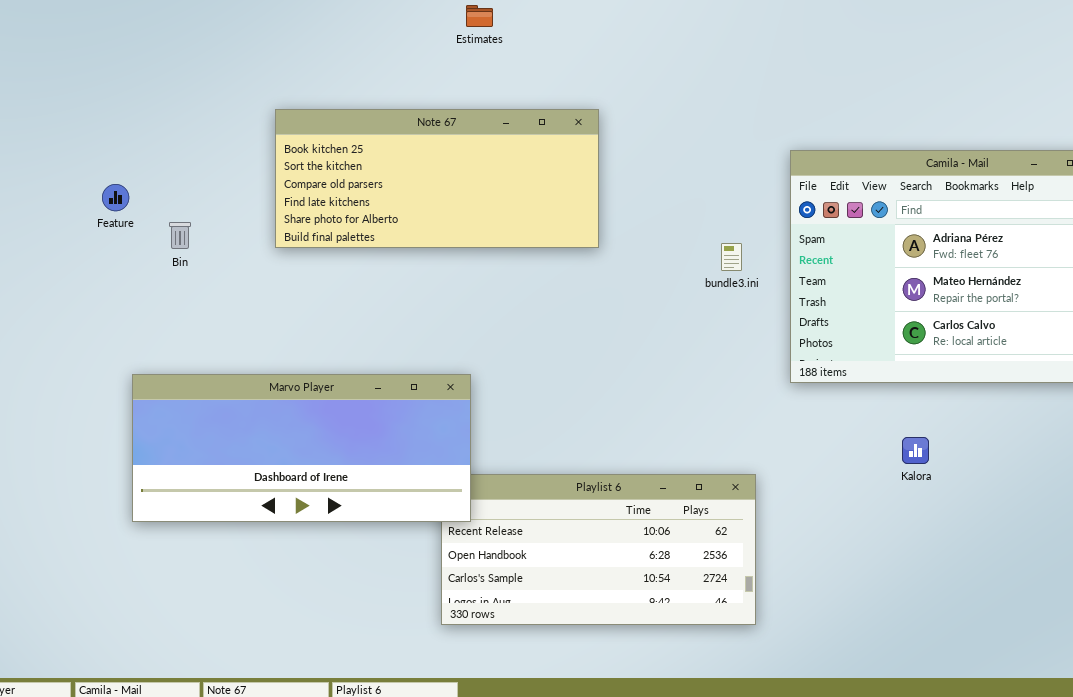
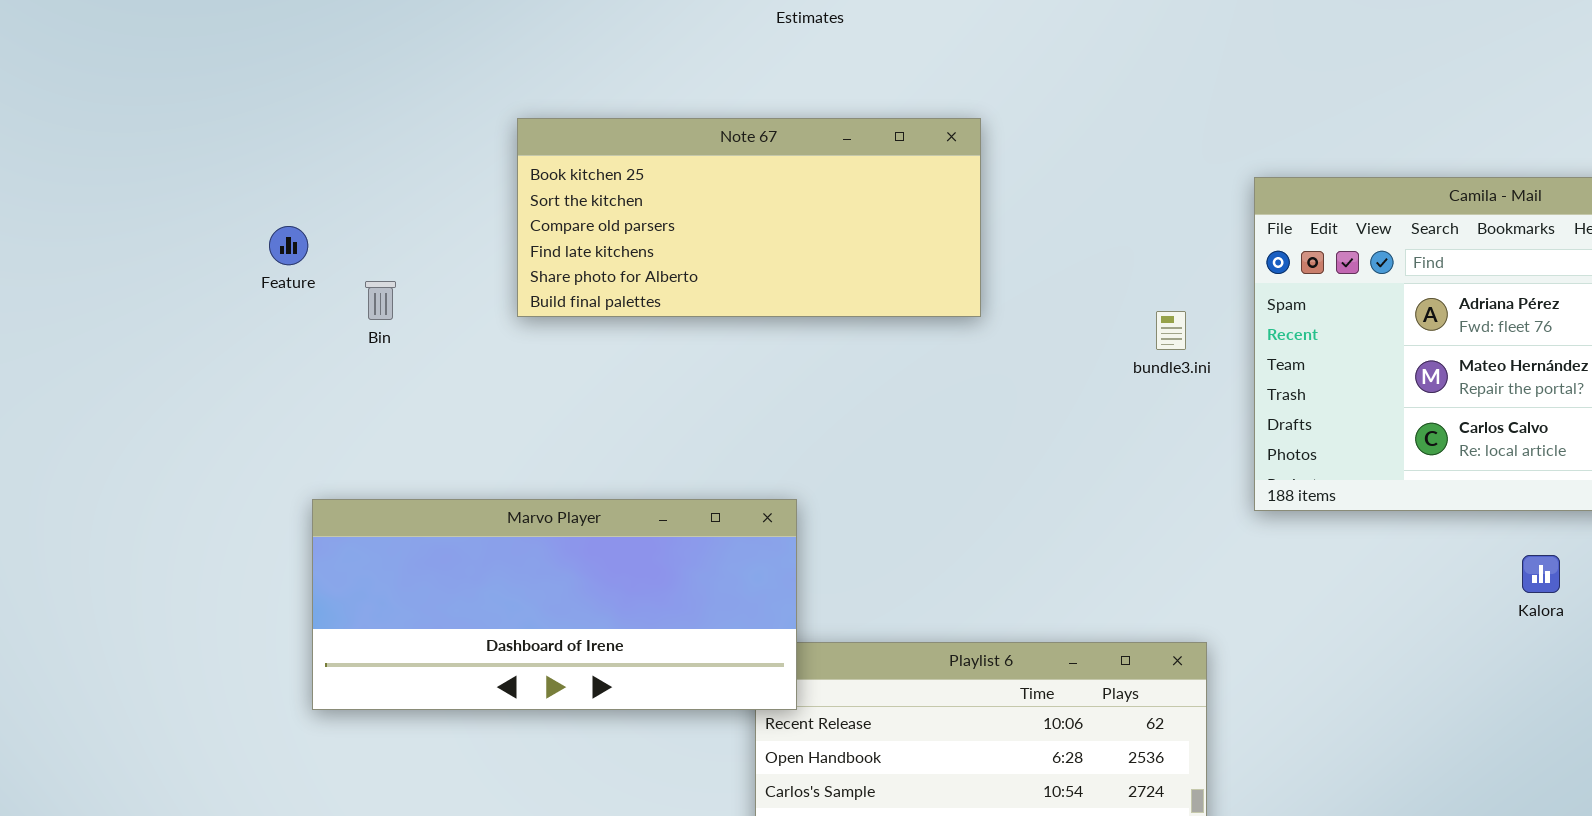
Kalora: [902,437,929,464] -> [1522,555,1560,593], moved

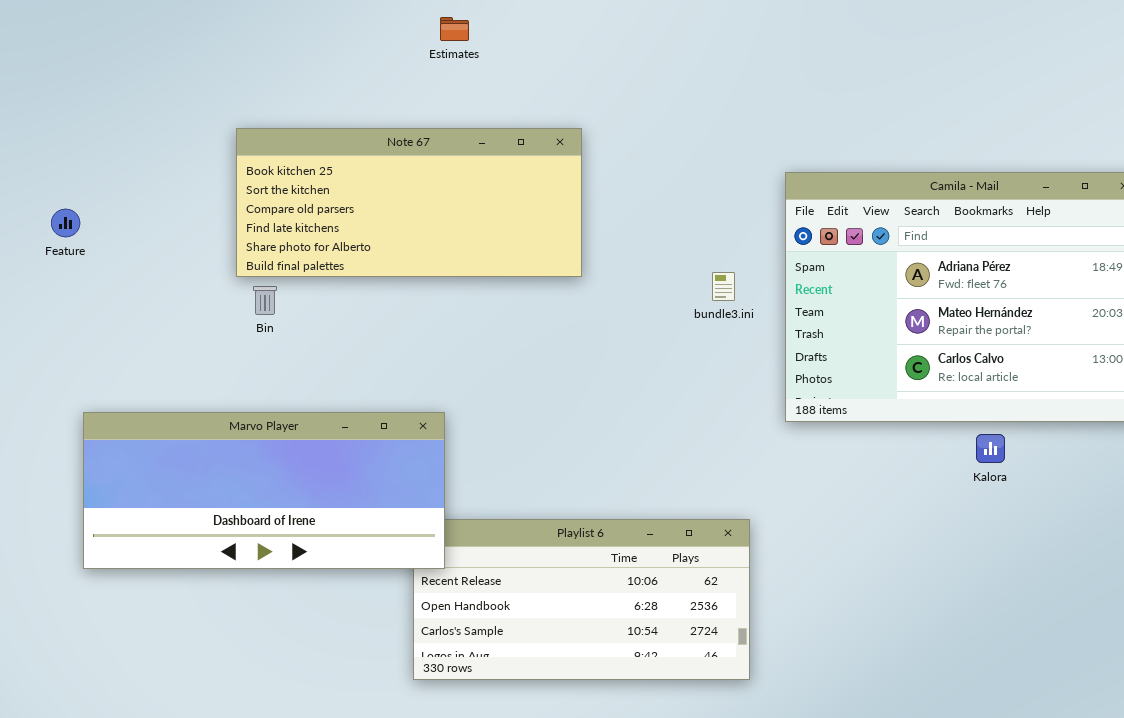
Bin: [365,281,396,320] -> [253,286,277,315], moved
Kalora: [1522,555,1560,593] -> [976,434,1005,463], moved

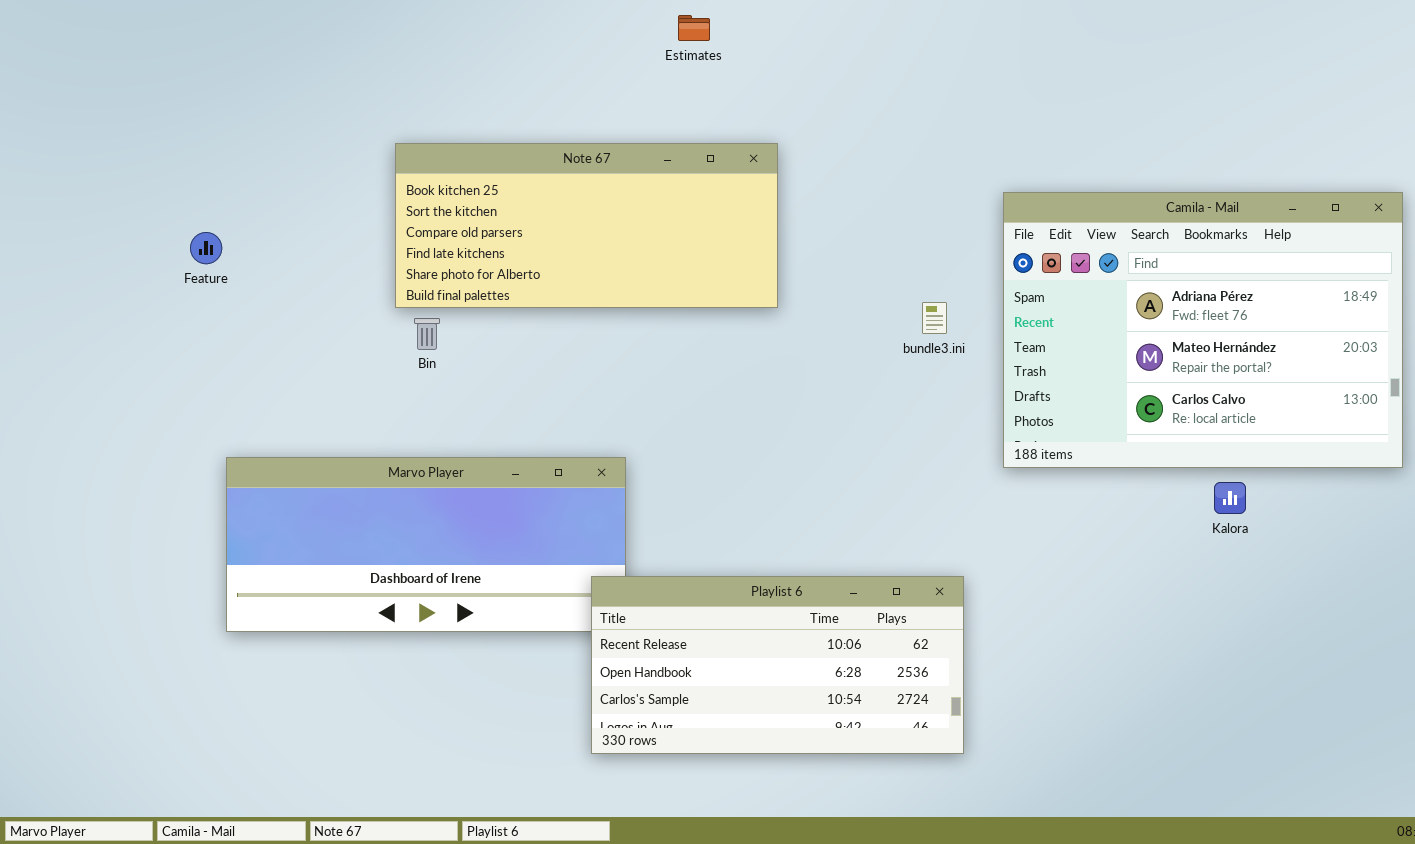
Estimates: [440,17,469,41] -> [678,15,710,41], moved
Playlist 6: [413,519,750,680] -> [591,576,964,754], raised

